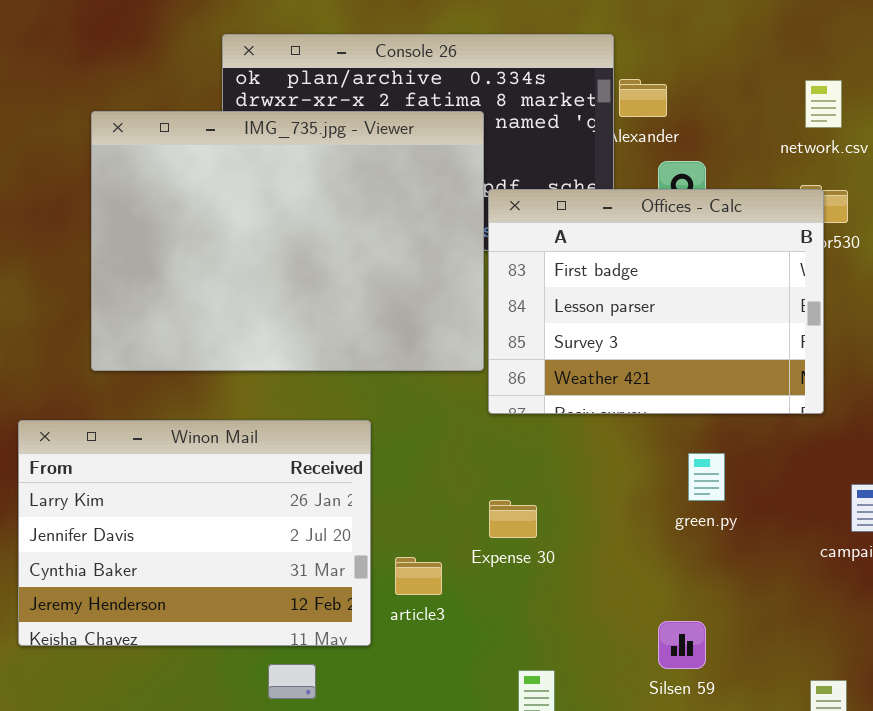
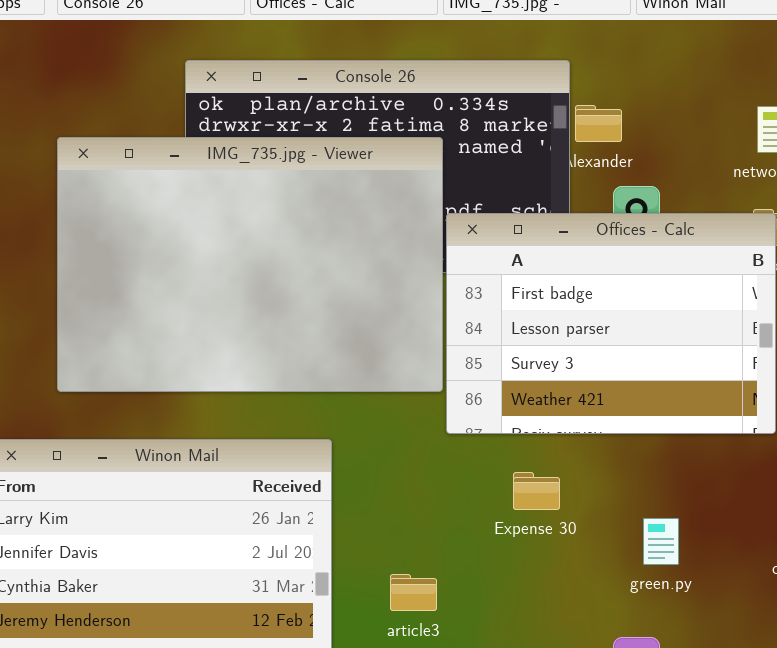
green.py: [688,453,725,501] -> [643,518,679,565], moved
Expense 30: [489,500,537,538] -> [513,472,560,510], moved
article3: [395,557,442,595] -> [390,574,437,611], moved

